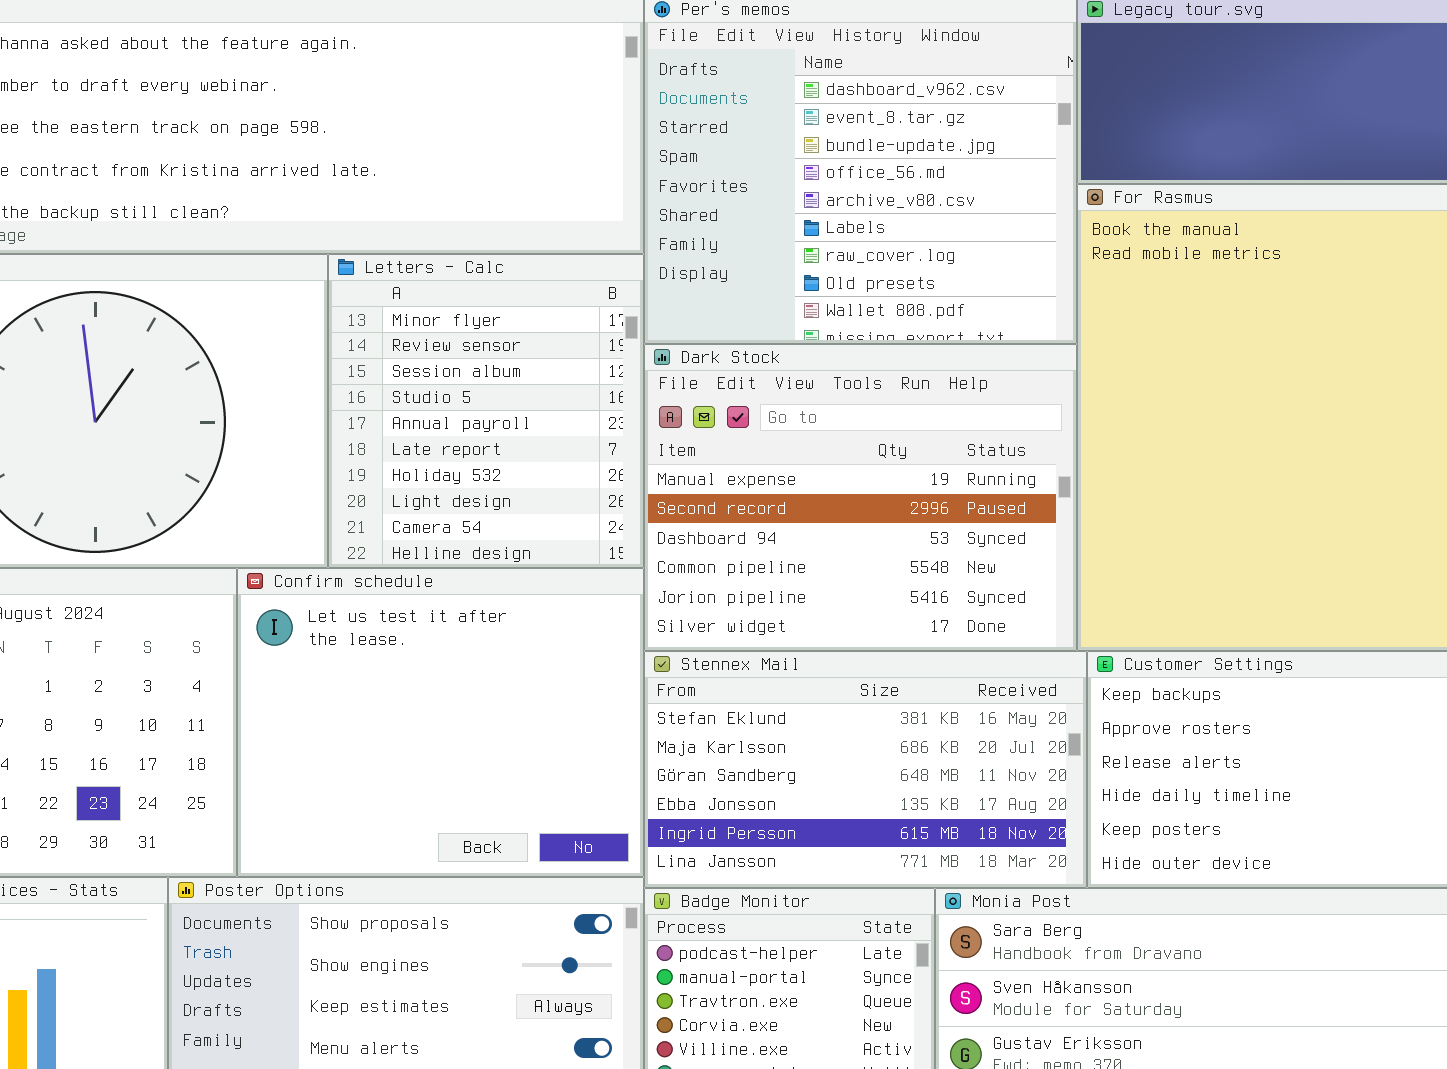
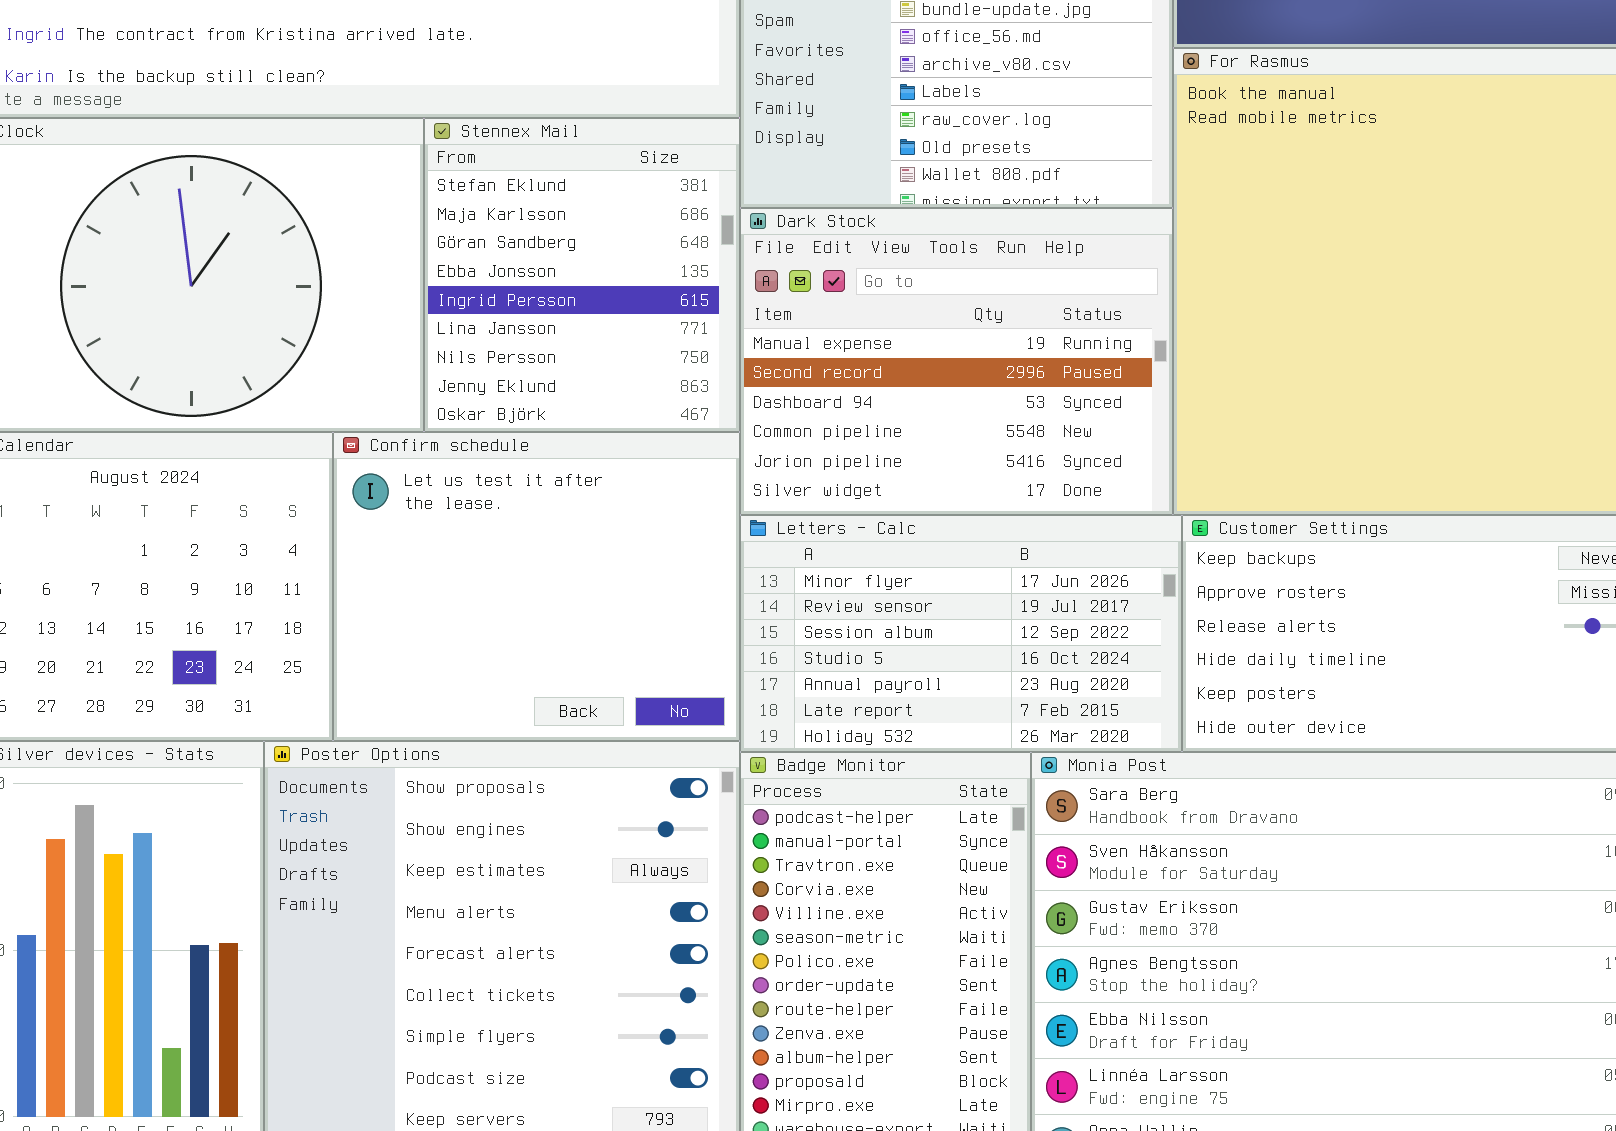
Letters - Calc: [328,254,644,568] -> [740,515,1182,752], moved, resized
Stennex Mail: [644,651,1087,888] -> [424,118,740,432], moved, resized

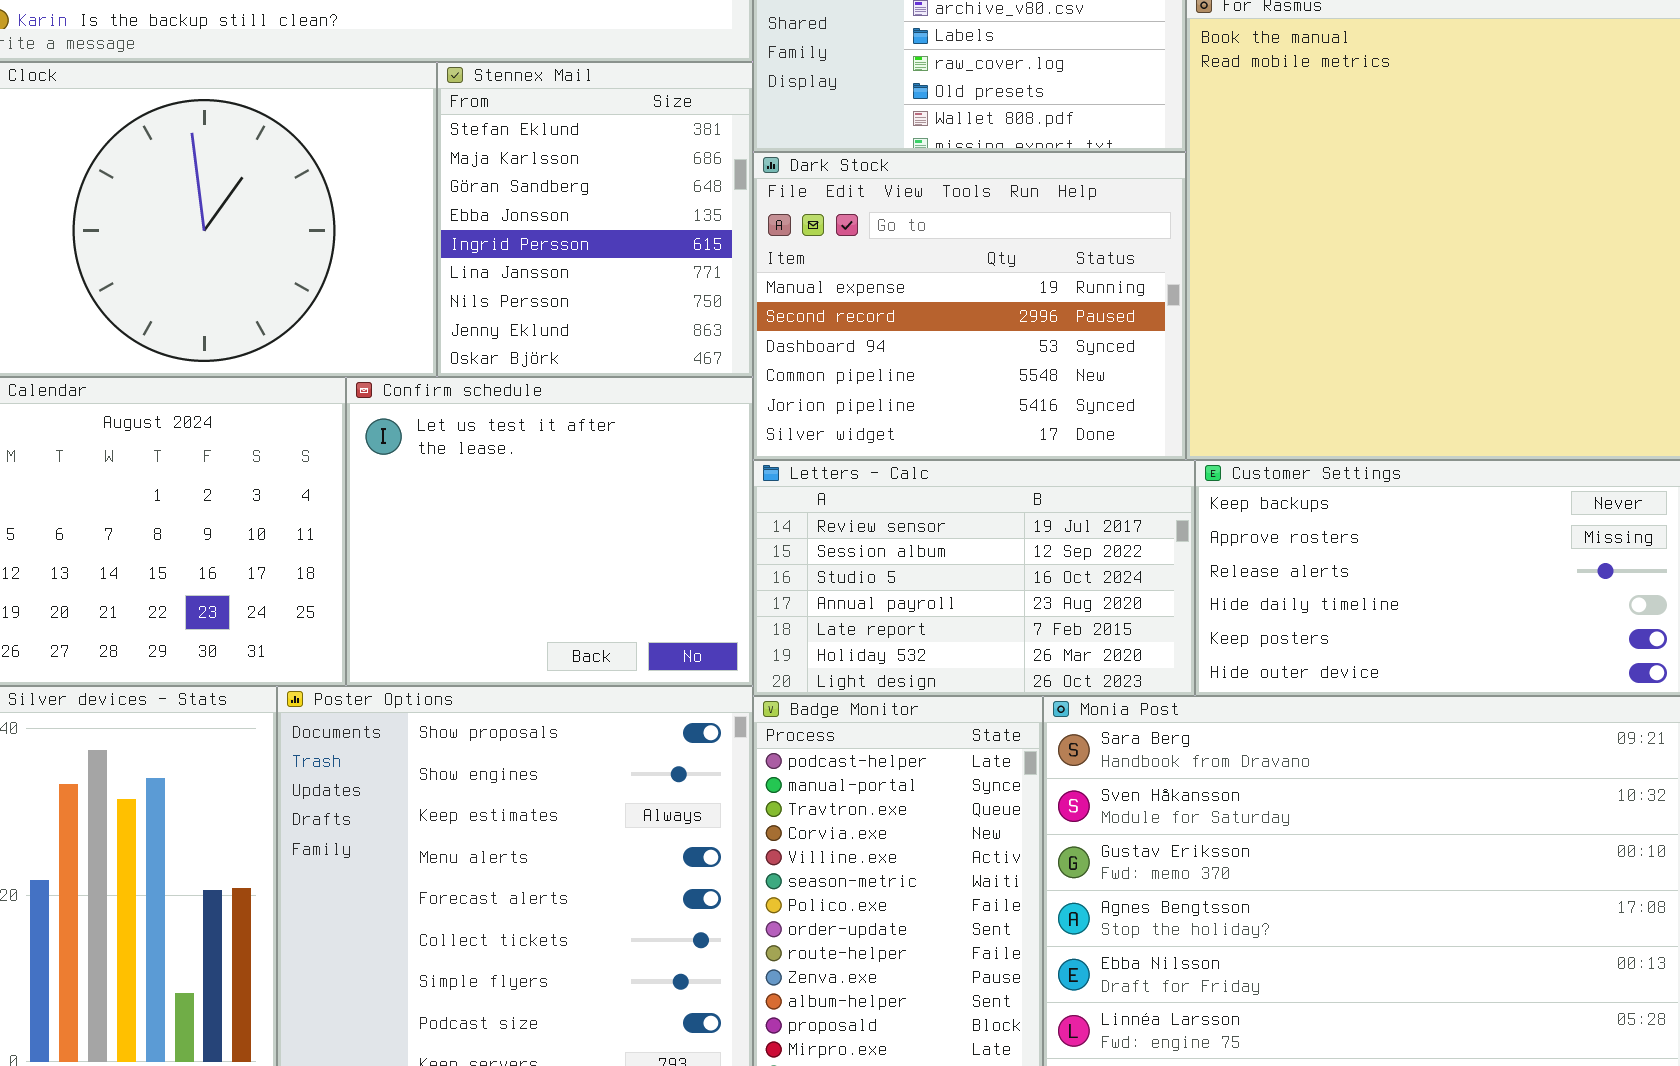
Letters - Calc: [740,515,1182,752] -> [753,460,1195,696], scrolled down 1 row

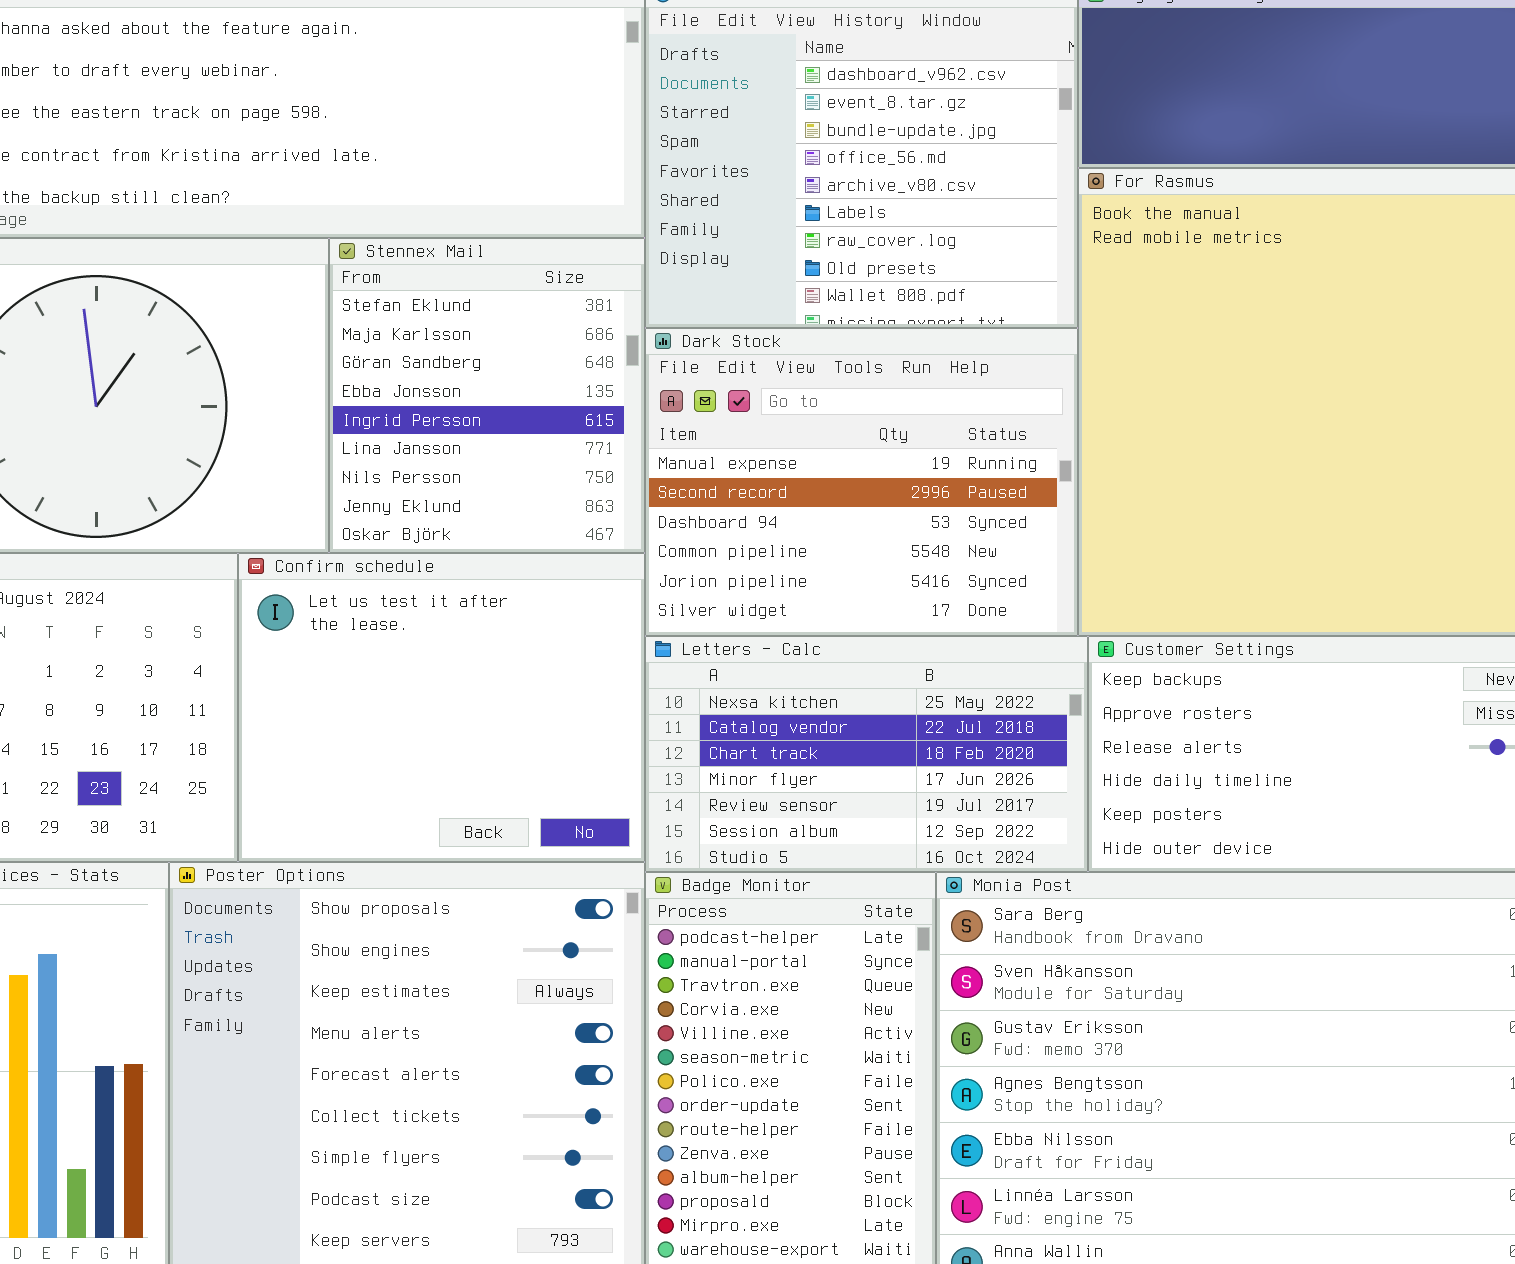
Letters - Calc: [753,460,1195,696] -> [645,636,1088,872], scrolled up 4 rows

